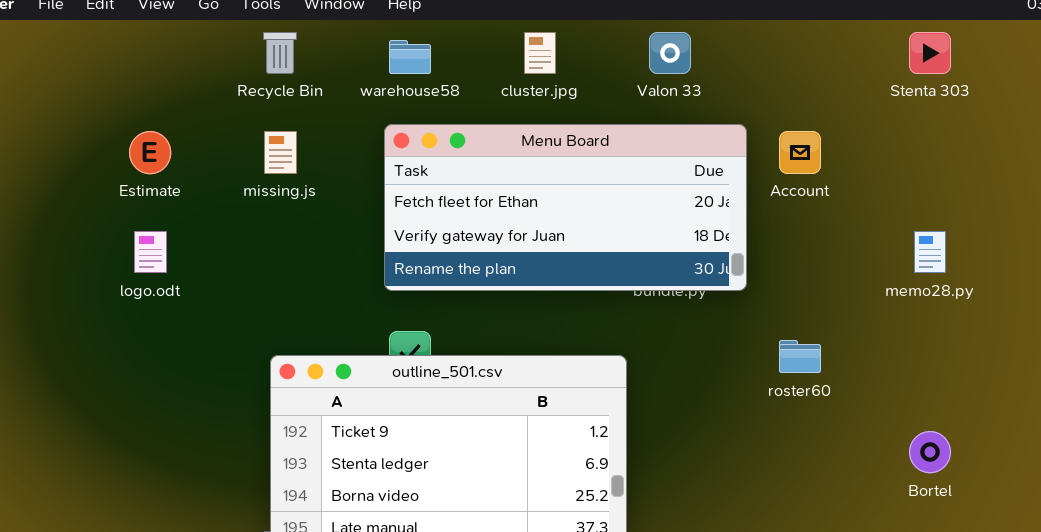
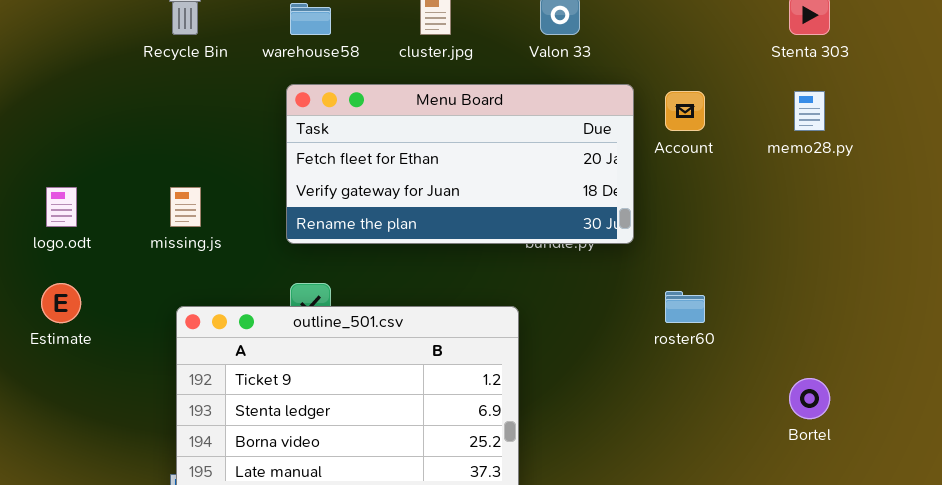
Estimate: [129,131,171,174] -> [41,283,81,323], moved
missing.js: [264,131,297,174] -> [170,187,201,227], moved
memo28.py: [914,231,946,273] -> [794,91,825,131], moved

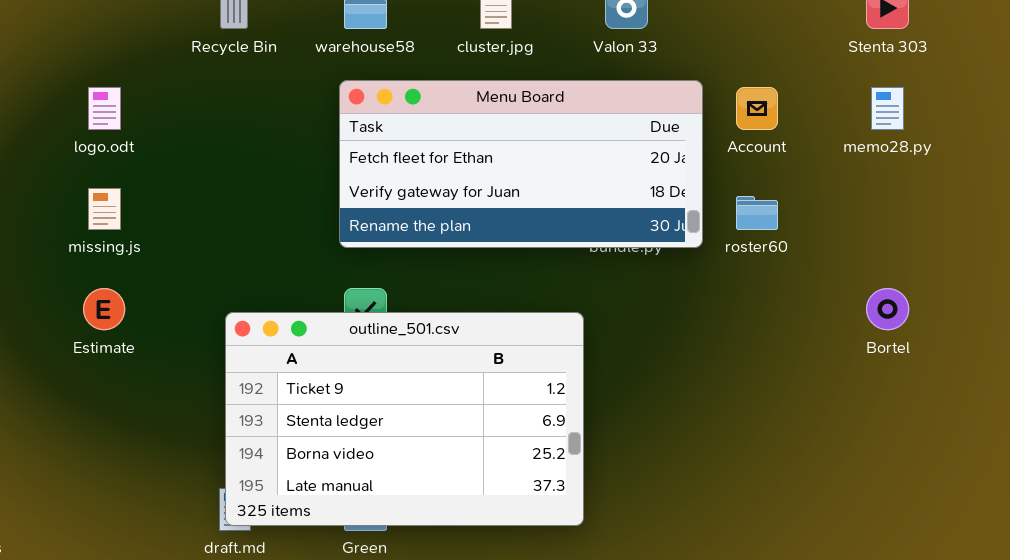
logo.odt: [46,187,77,227] -> [88,87,121,130], moved
missing.js: [170,187,201,227] -> [88,188,121,230], moved
roster60: [665,291,705,323] -> [736,196,778,230], moved
Bortel: [789,378,830,419] -> [866,288,909,330], moved

